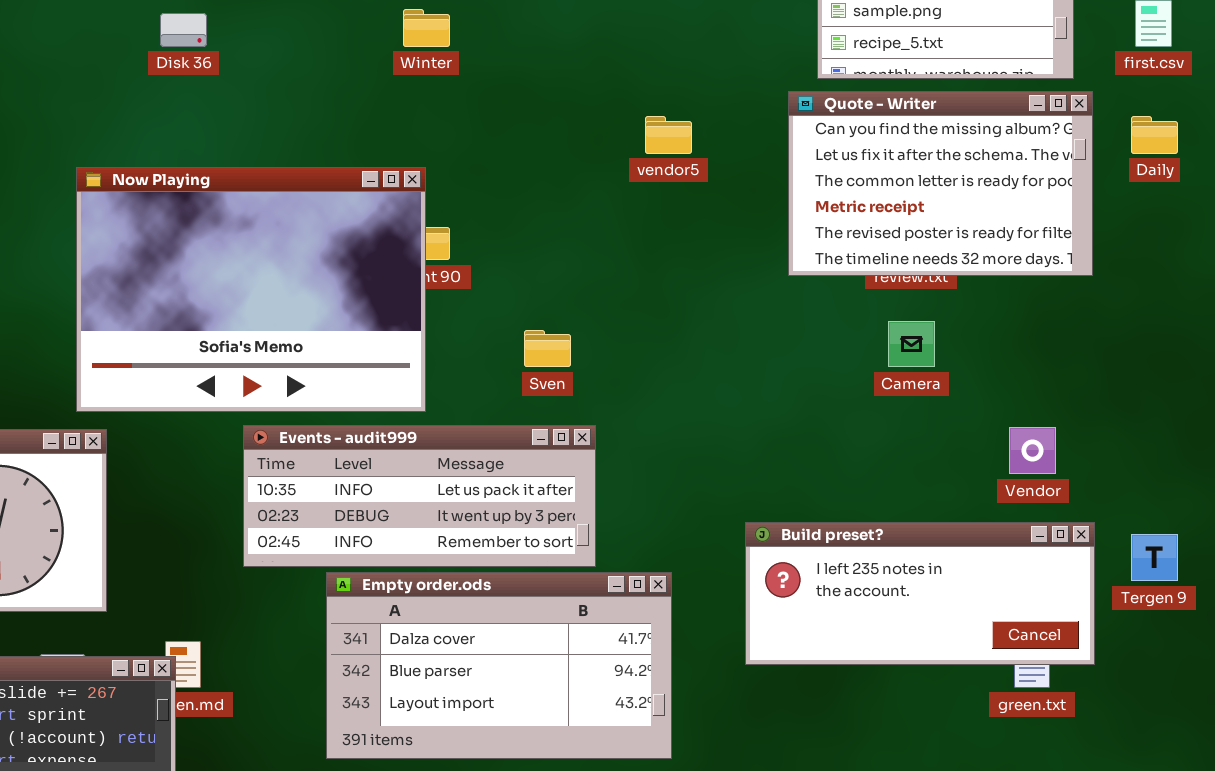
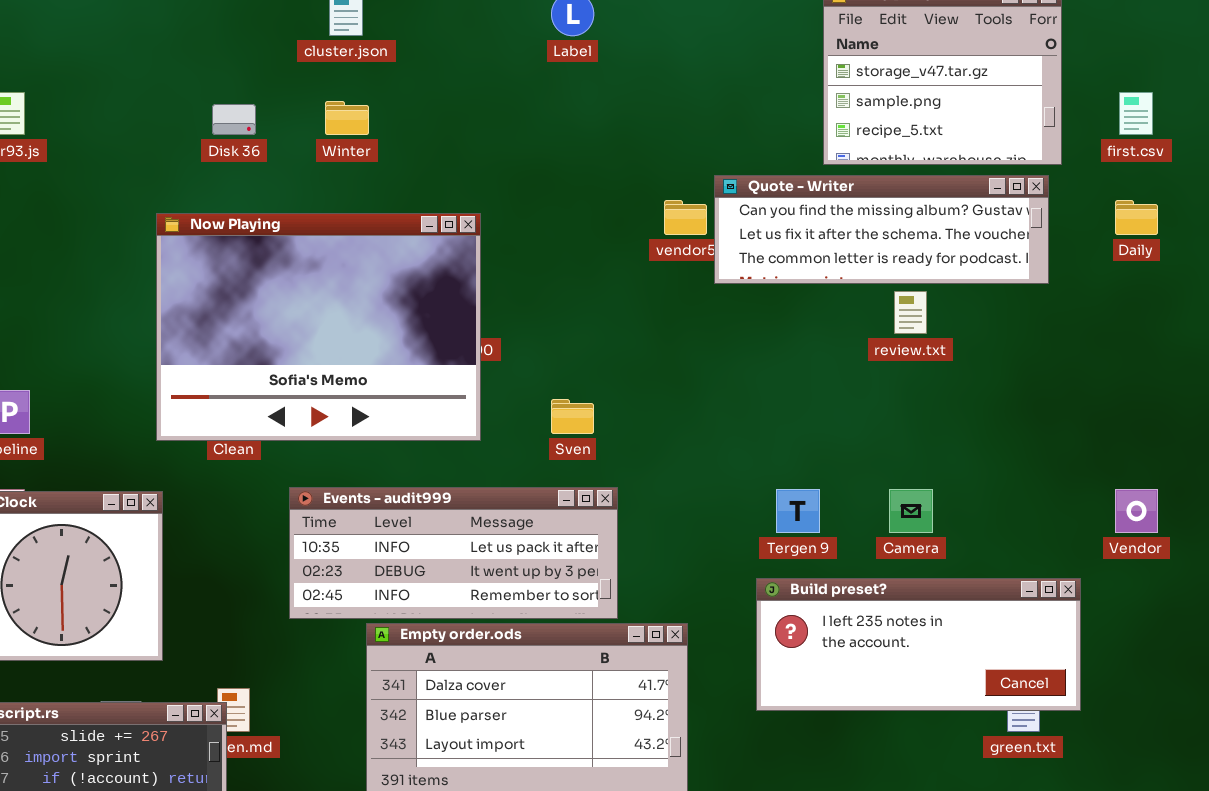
Winter: [403,9,450,47] -> [325,101,369,135], moved
Quote - Writer: [788,91,1093,276] -> [714,175,1049,284], moved, resized
Now Playing: [76,167,426,412] -> [156,213,481,441], moved
Camera: [888,321,935,367] -> [889,489,933,533], moved
Vendor: [1009,427,1056,474] -> [1115,489,1158,533], moved
Tergen 9: [1131,534,1178,581] -> [776,489,820,533], moved

